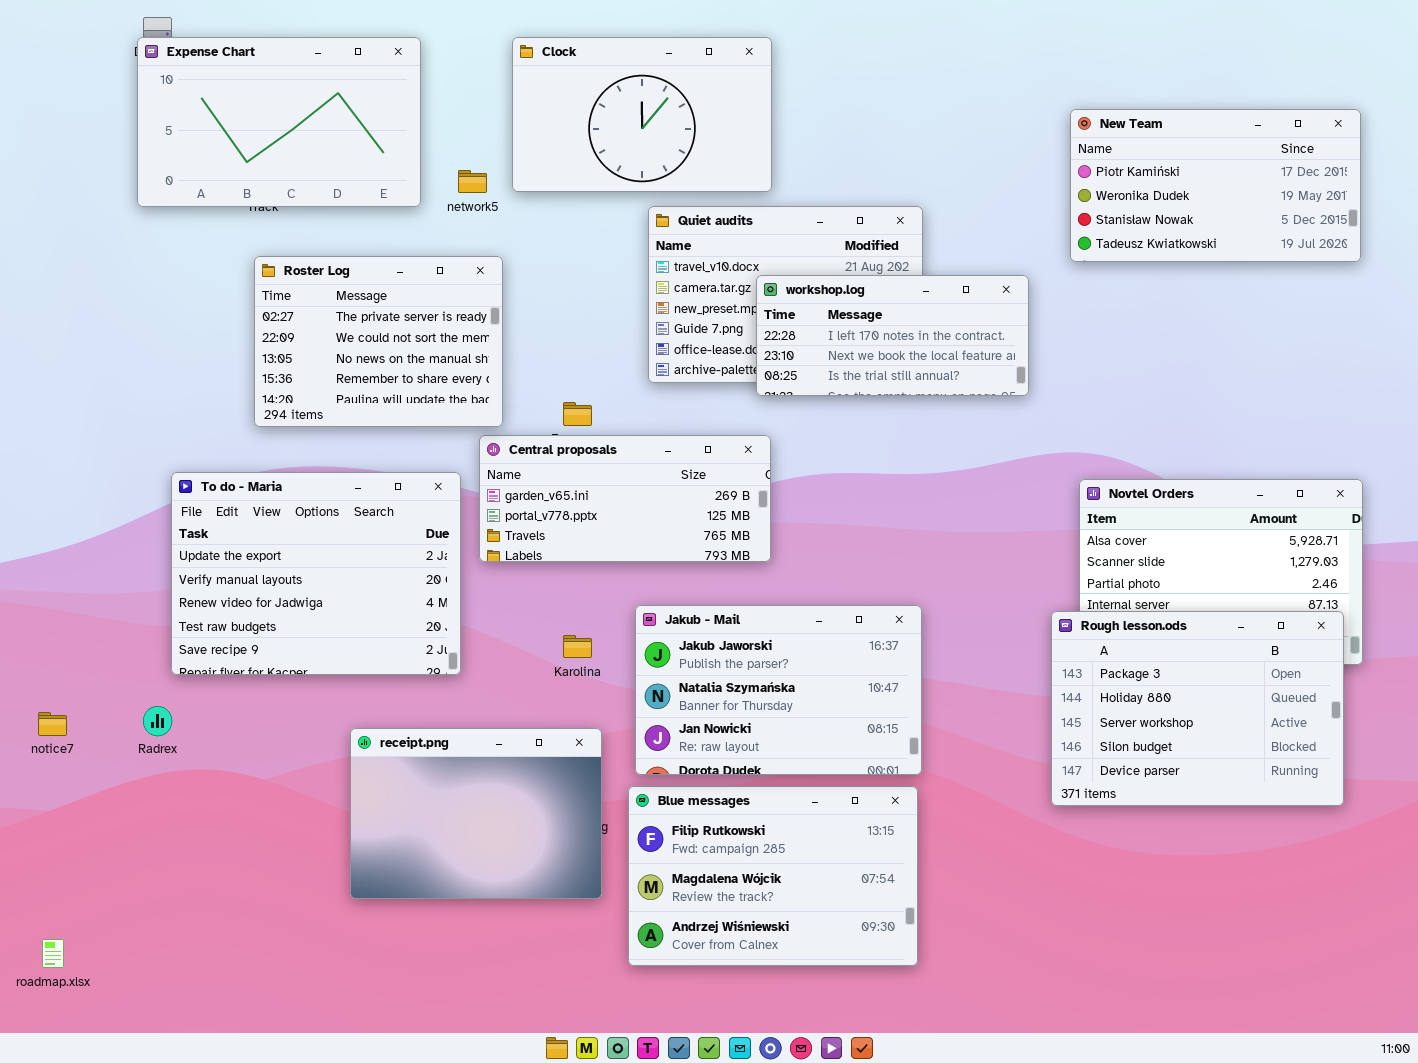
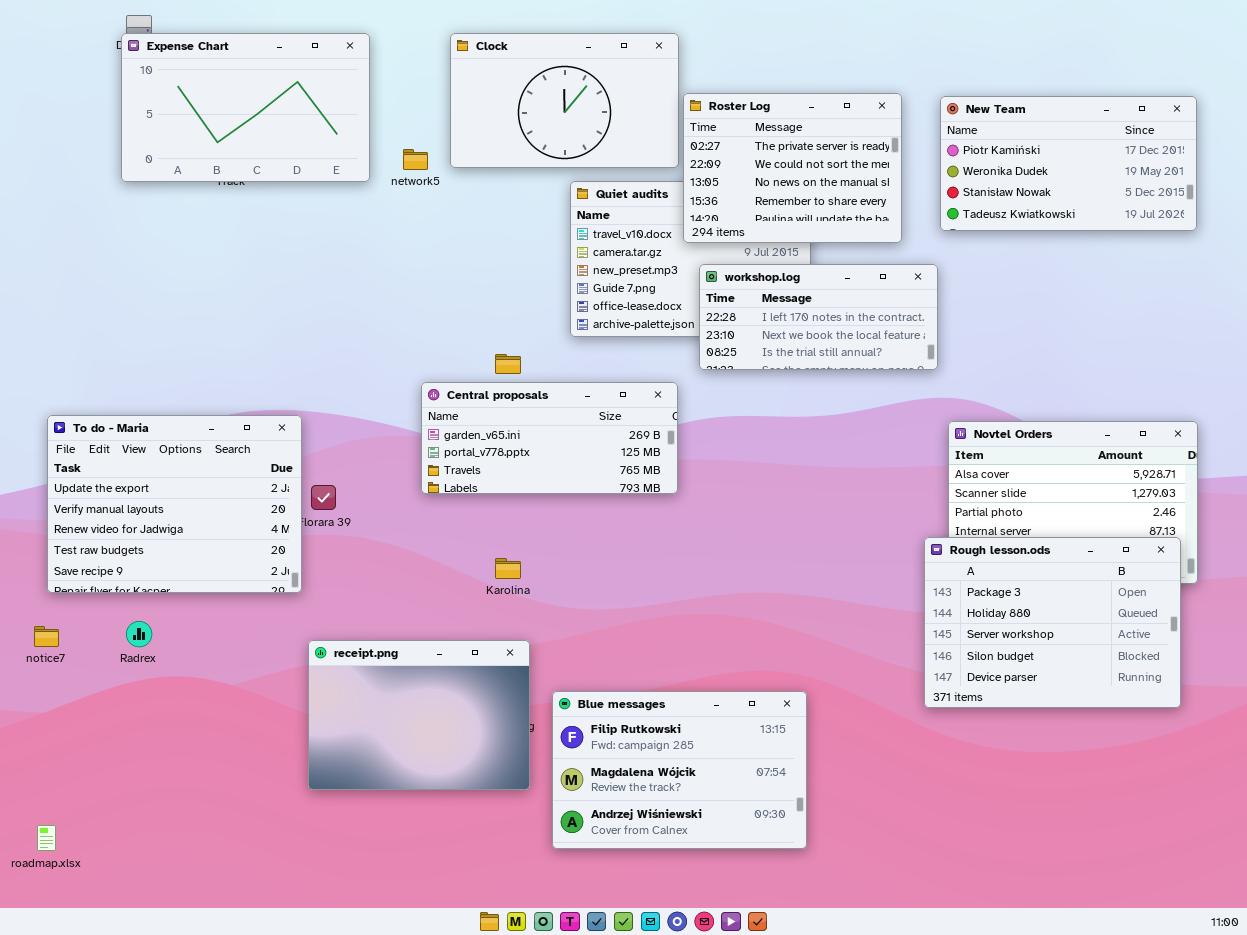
Roster Log: [254,256,503,427] -> [683,93,902,243], moved
workshop.log: [756,275,1029,396] -> [699,264,938,370], moved
To do - Maria: [171,472,461,675] -> [47,415,302,593], moved
Jakub - Mail: [635,605,922,775] -> none, closed

